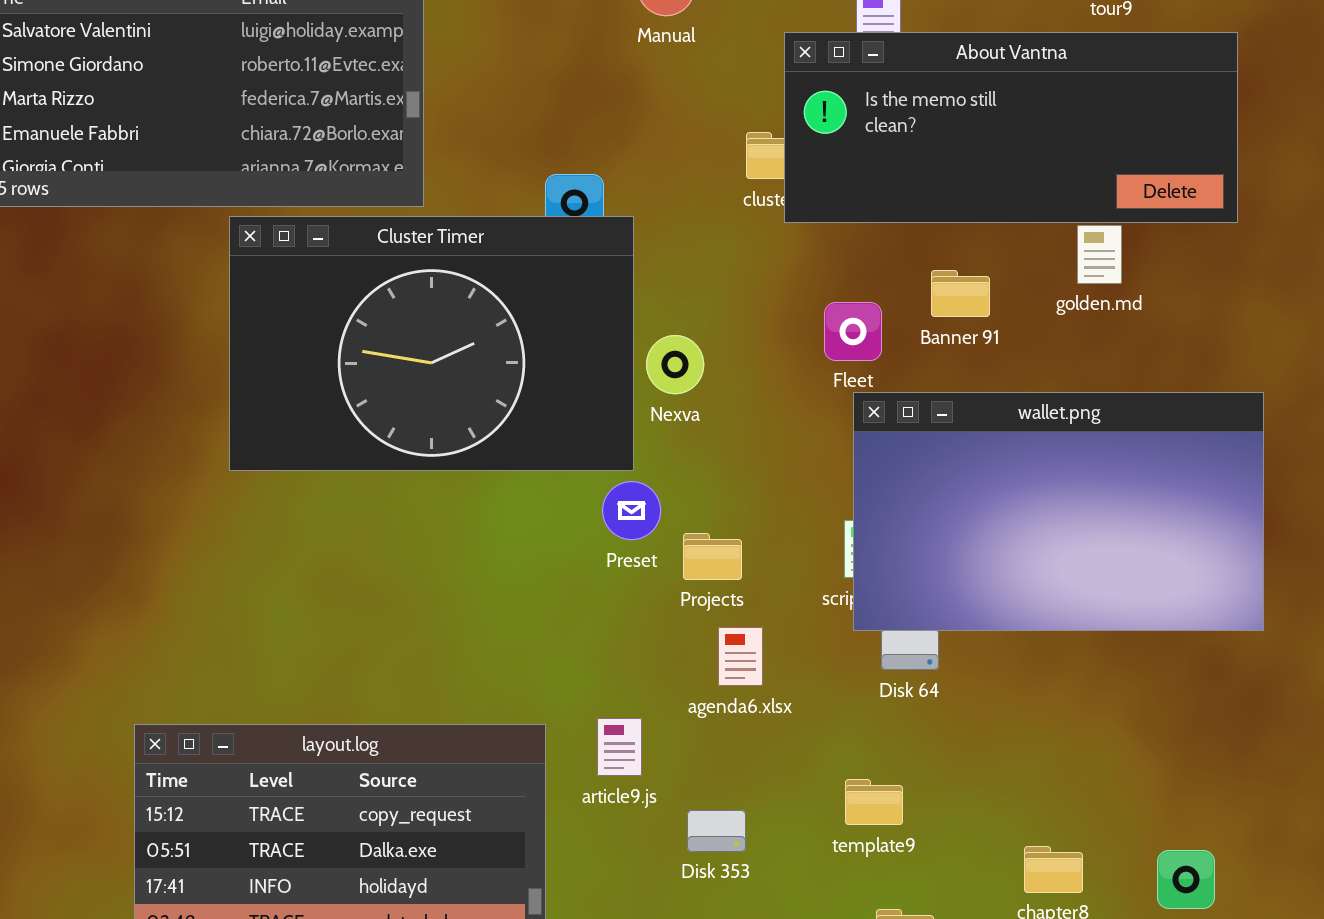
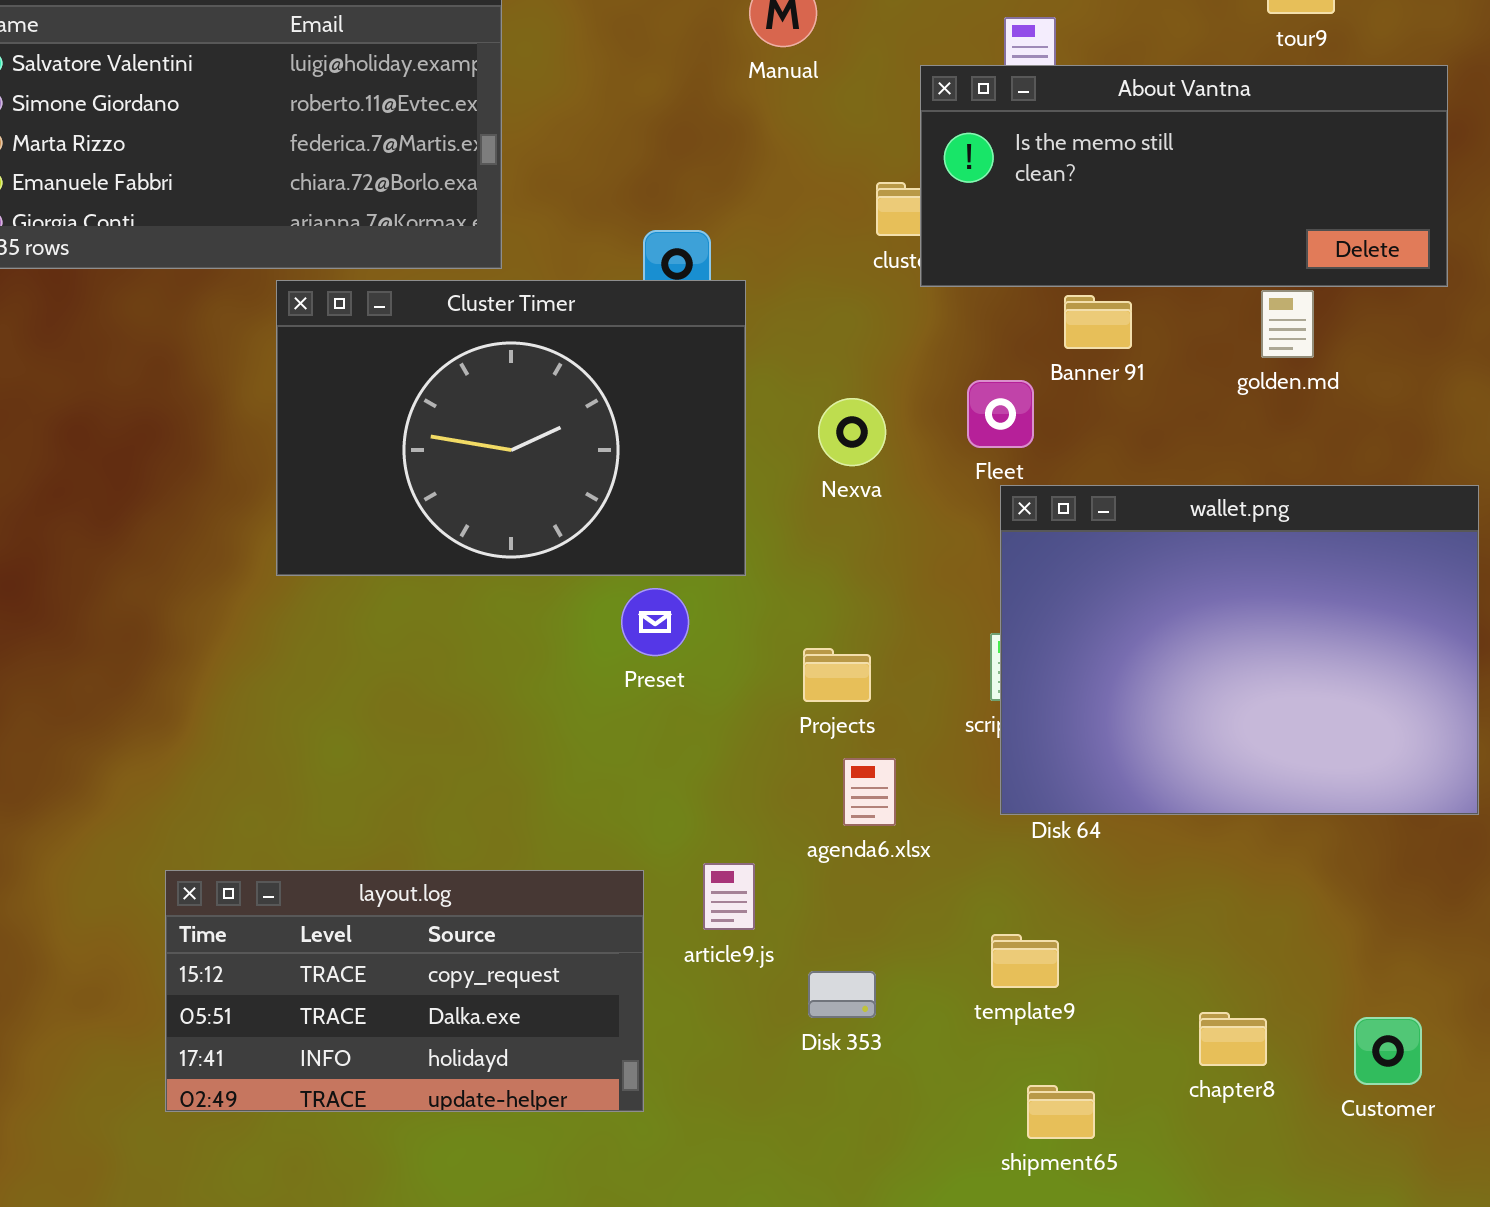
Banner 91: [931,270,990,317] -> [1064,295,1132,349], moved
Nexva: [646,335,704,394] -> [818,398,886,466], moved
wallet.png: [853,392,1264,631] -> [1000,485,1479,815], resized
Preset: [602,481,661,540] -> [621,588,689,656], moved

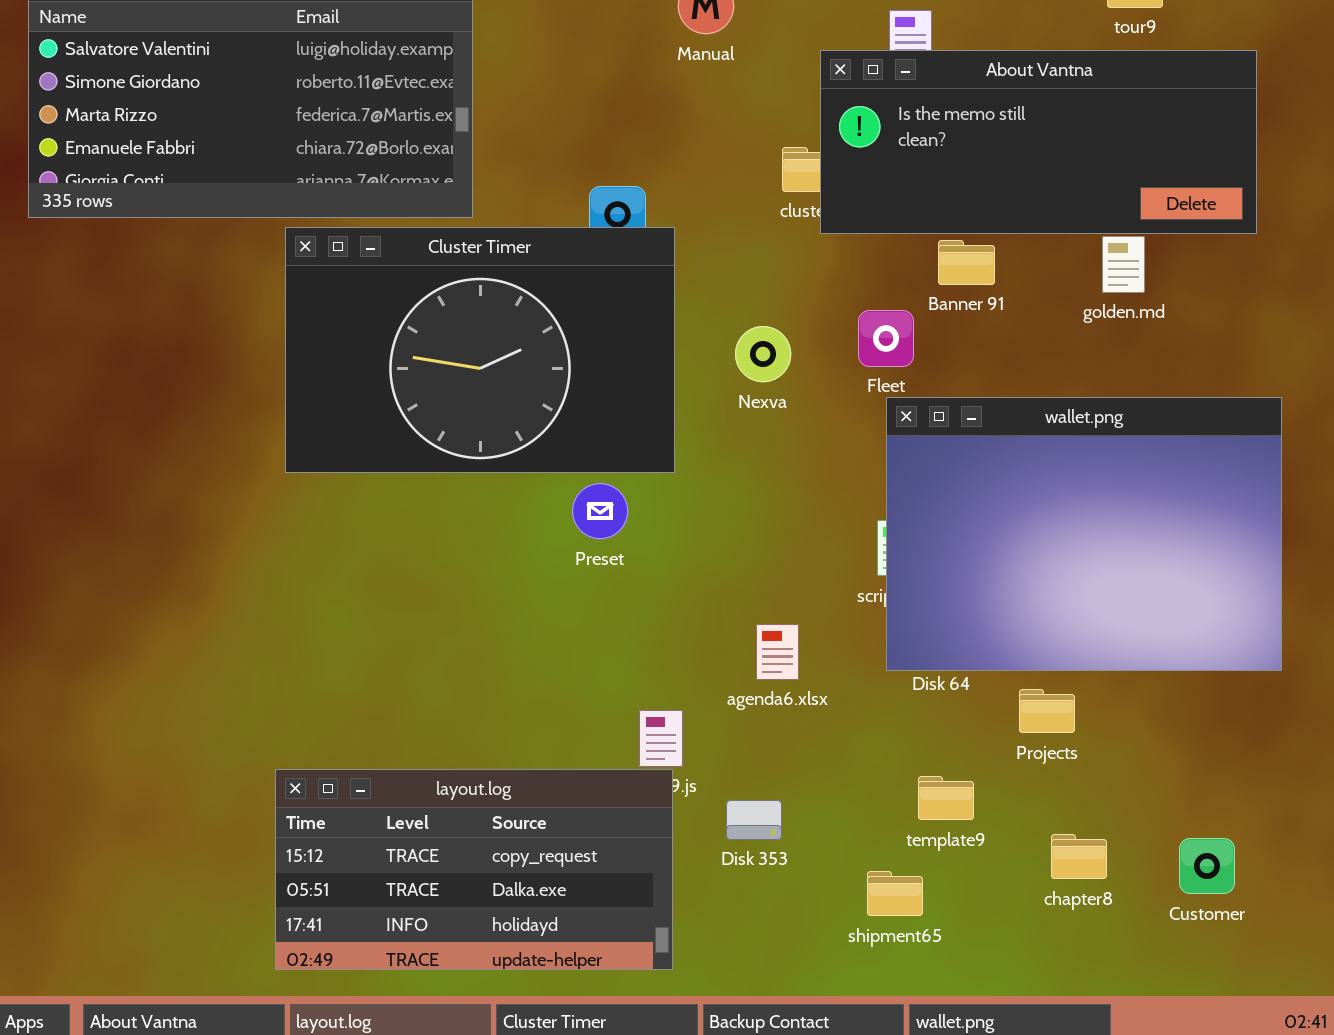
Projects: [803,648,871,702] -> [1019,689,1075,733], moved
layout.log: [165,870,644,1112] -> [275,769,673,970], moved
template9: [991,934,1059,988] -> [918,776,974,820], moved
shipment65: [1027,1085,1095,1139] -> [867,871,923,916], moved

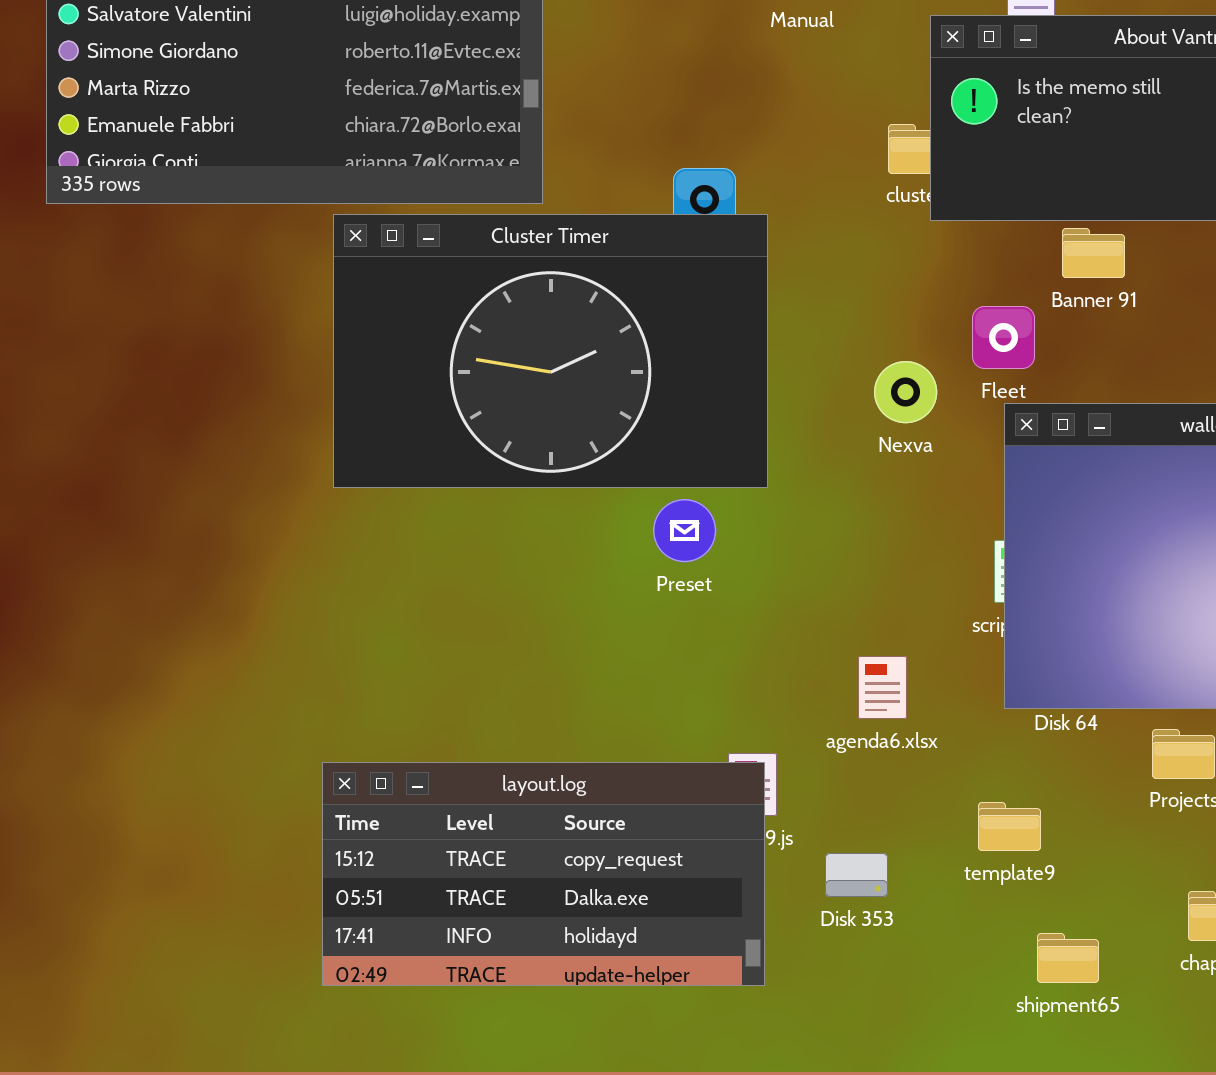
Nexva: [735,326,791,382] -> [874,361,937,423], moved
layout.log: [275,769,673,970] -> [322,762,765,986], moved
template9: [918,776,974,820] -> [978,802,1041,851], moved
shipment65: [867,871,923,916] -> [1037,933,1099,983], moved

